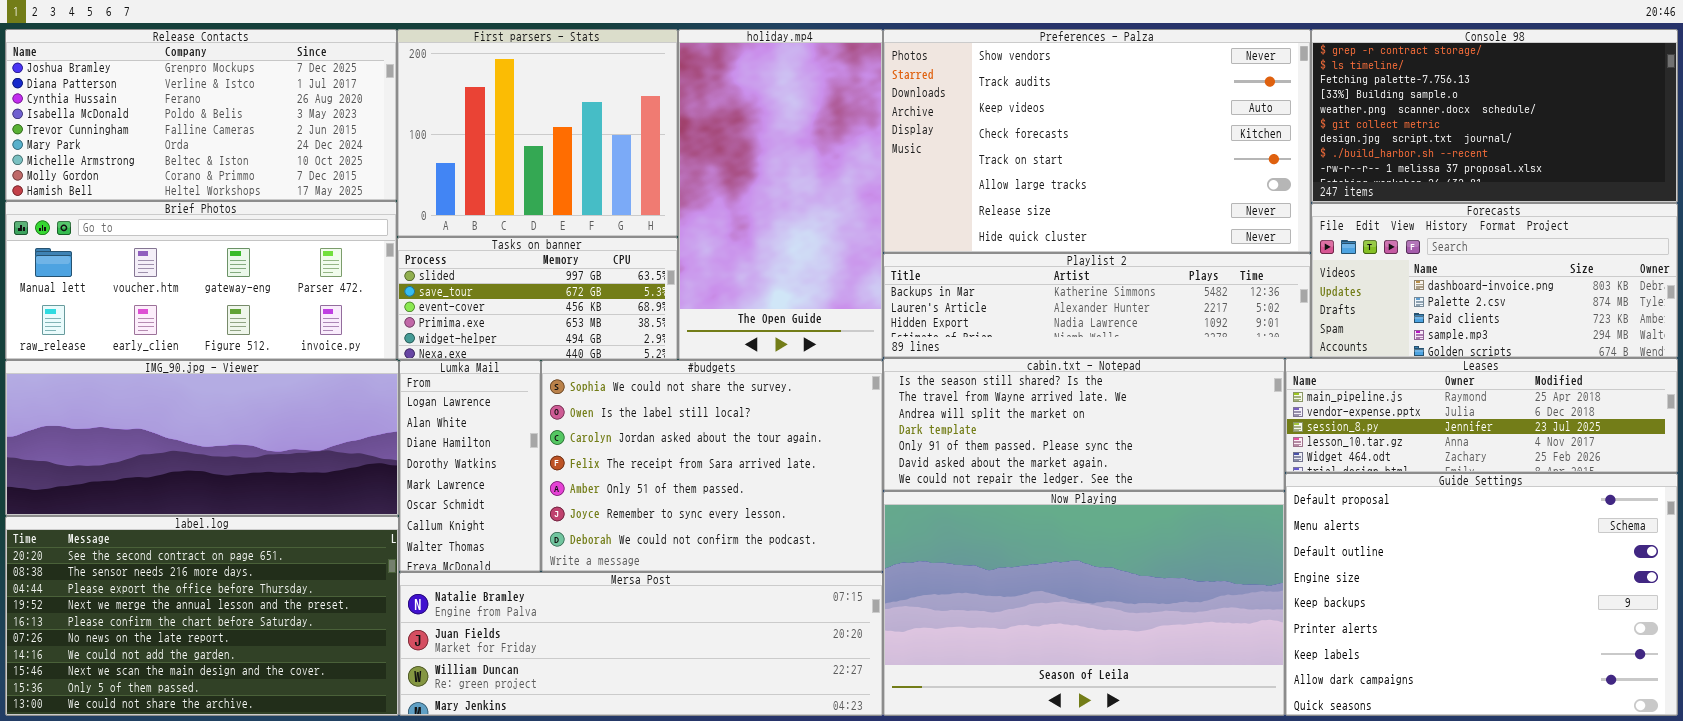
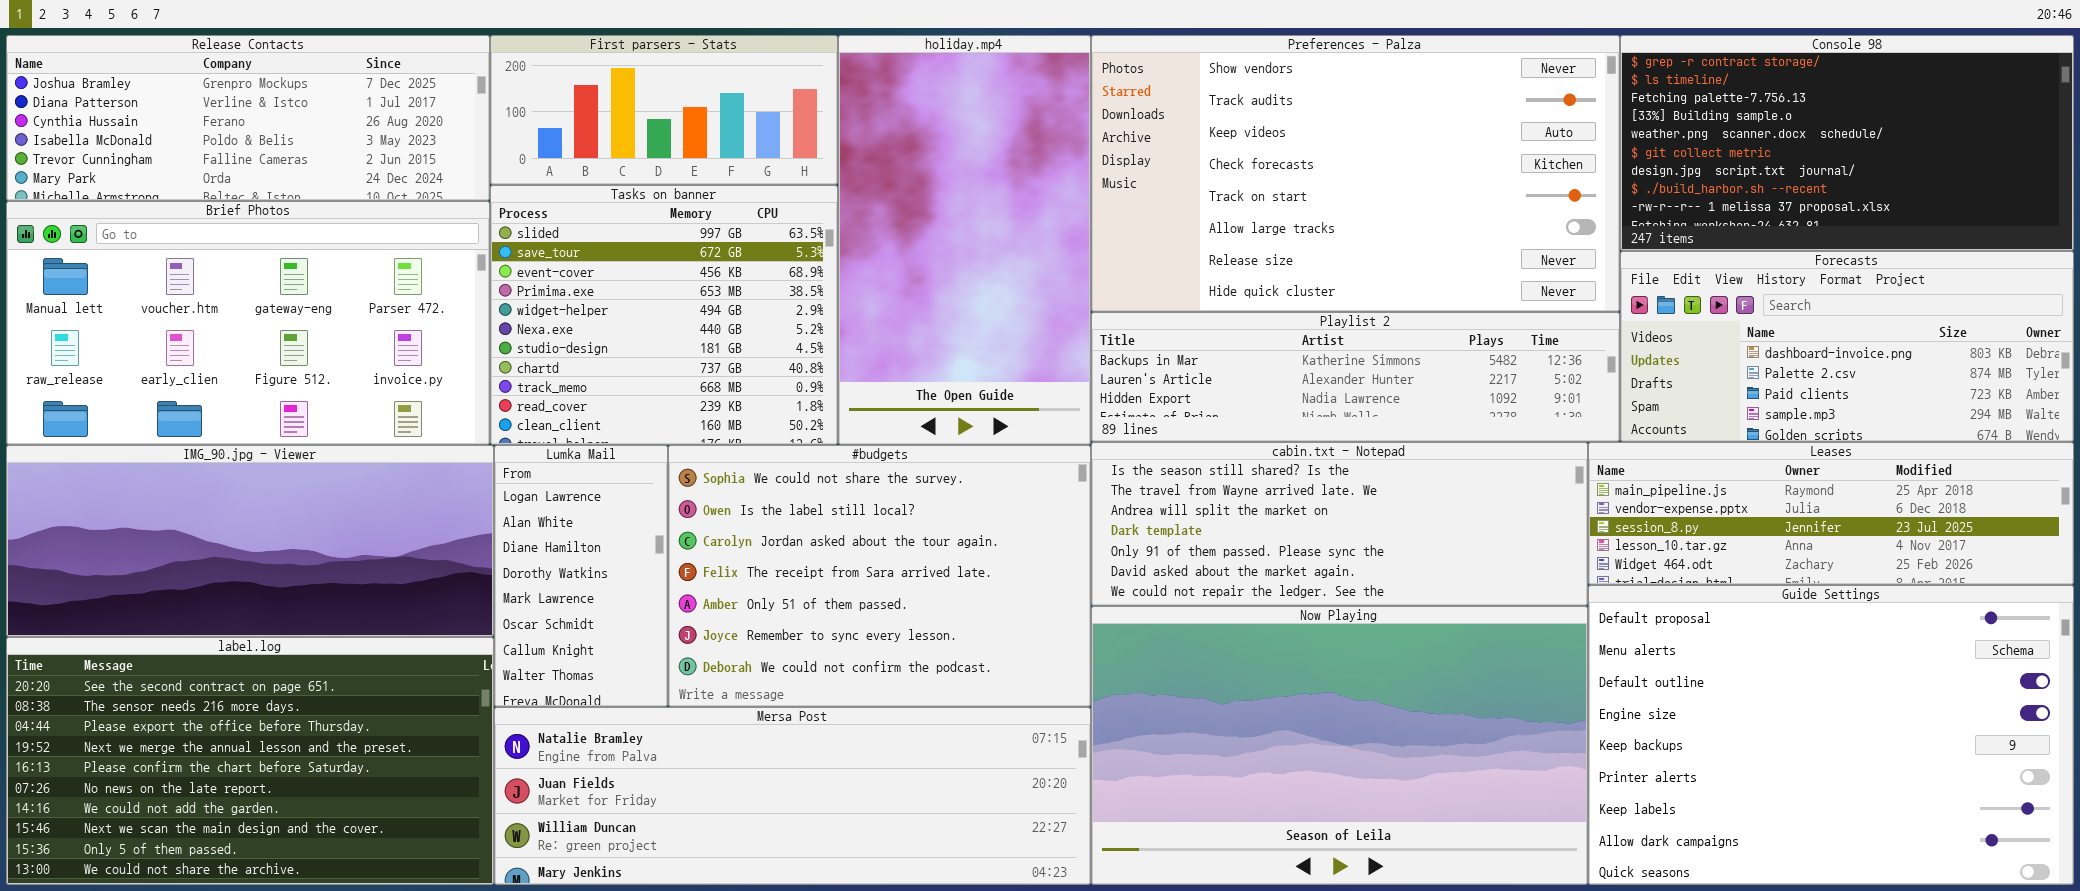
Release Contacts: [5,29,397,201] -> [6,35,490,201], resized
First parsers - Stats: [397,29,678,237] -> [490,35,838,185], resized
Brief Photos: [5,201,397,360] -> [6,201,490,445], resized
Tasks on banner: [397,237,678,360] -> [490,185,838,445], resized

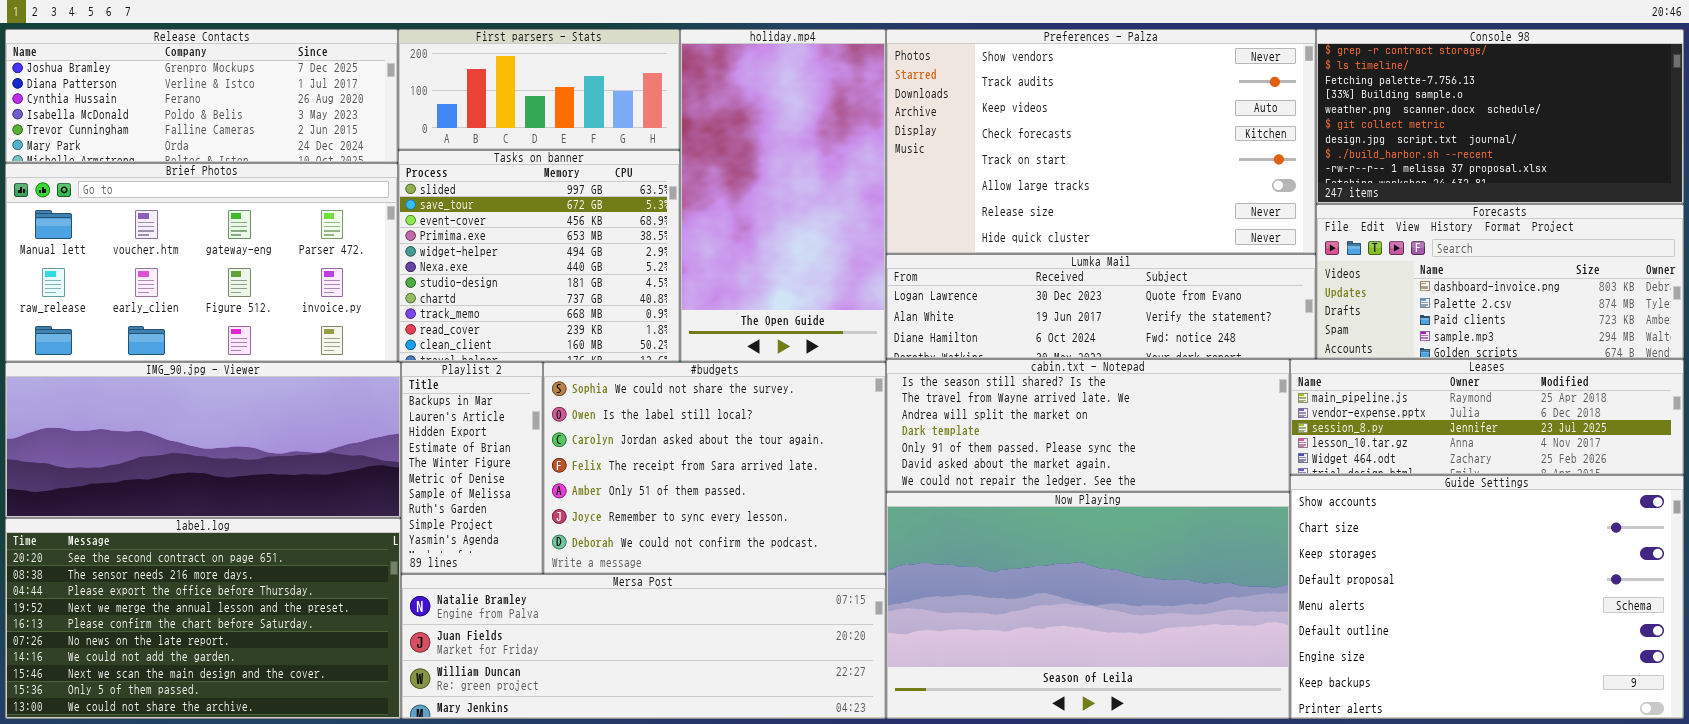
Playlist 2: [1091,312,1620,442] -> [401,362,543,574], moved, resized
Lumka Mail: [494,445,668,707] -> [886,254,1316,359], moved, resized
Guide Settings: [1588,585,2074,885] -> [1290,475,1684,719], scrolled up 3 rows

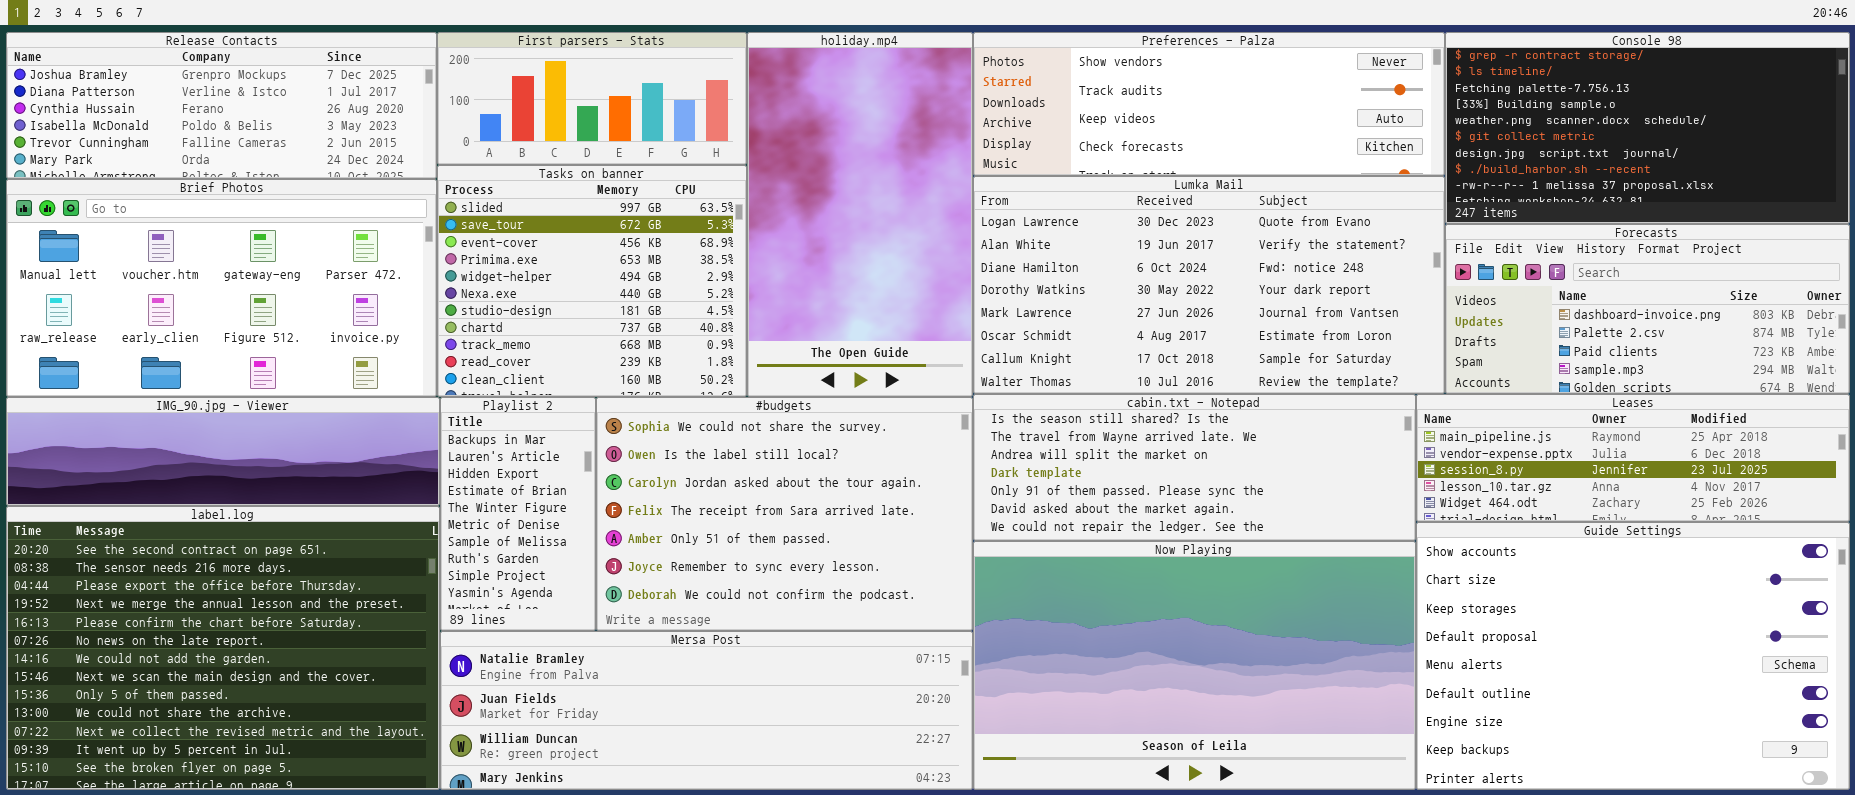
Preferences - Palza: [886,29,1316,254] -> [973,32,1445,176], resized
Lumka Mail: [886,254,1316,359] -> [973,176,1445,394], resized
IMG_90.jpg - Viewer: [5,362,401,518] -> [6,397,440,506], resized
label.log: [5,518,401,719] -> [6,506,440,790], resized

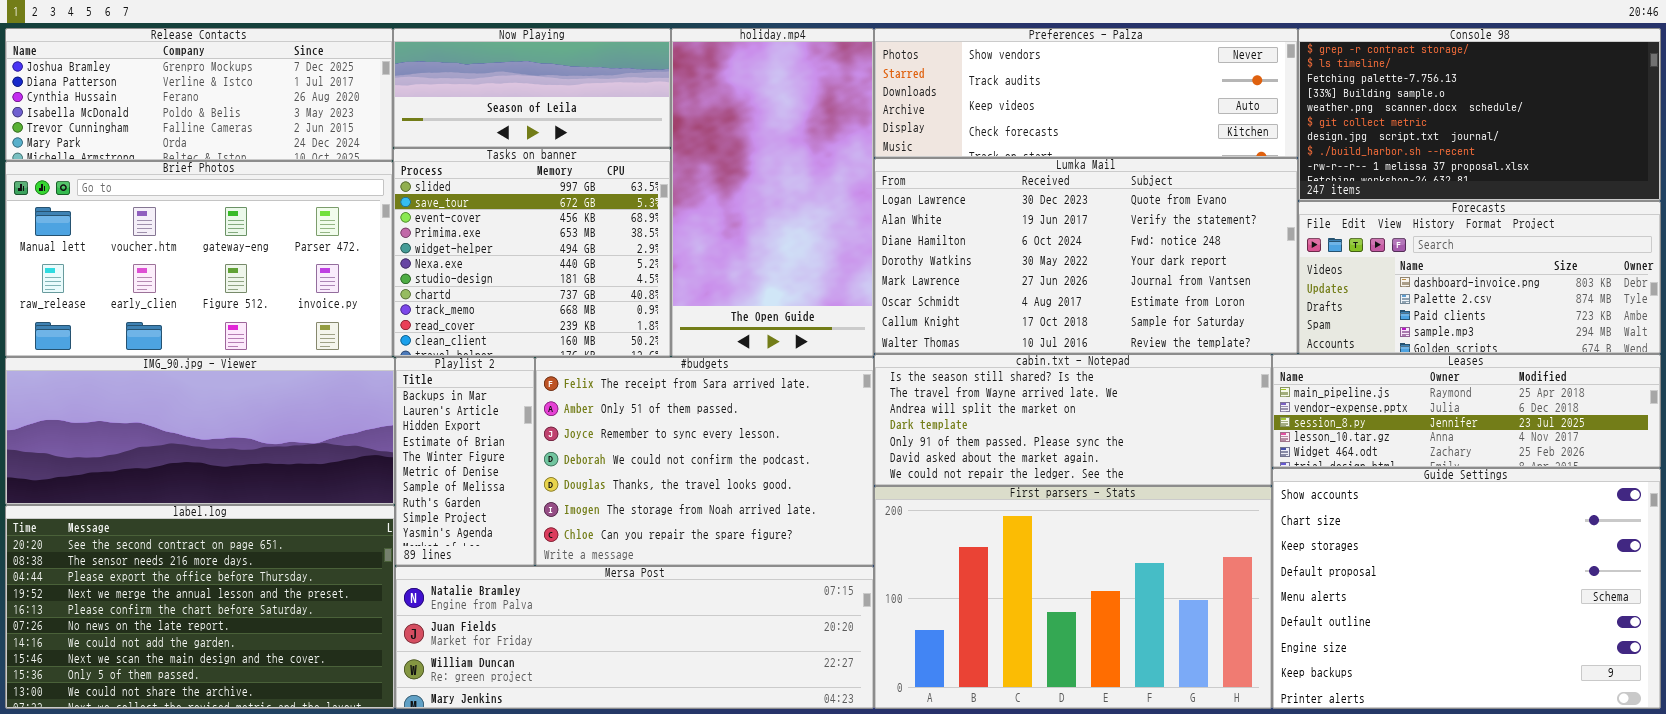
First parsers - Stats: [437,32,747,165] -> [874,486,1272,709], moved, resized
IMG_90.jpg - Viewer: [6,397,440,506] -> [5,357,395,505], resized
#budgets: [596,397,973,631] -> [535,357,874,566], scrolled down 3 rows
label.log: [6,506,440,790] -> [5,505,395,709], resized
Now Playing: [973,541,1416,790] -> [393,28,671,148], moved, resized

